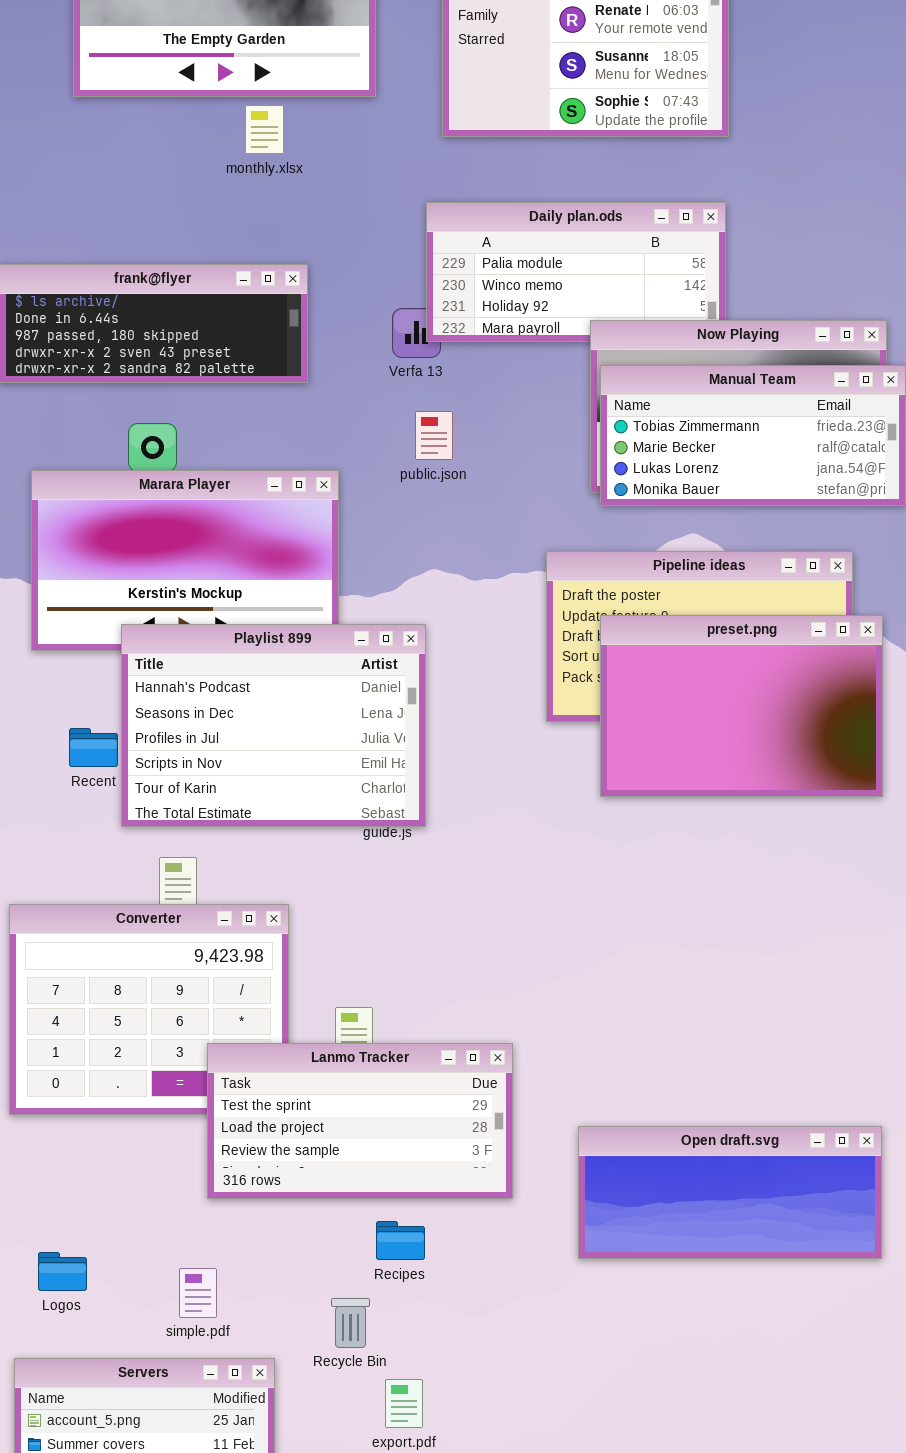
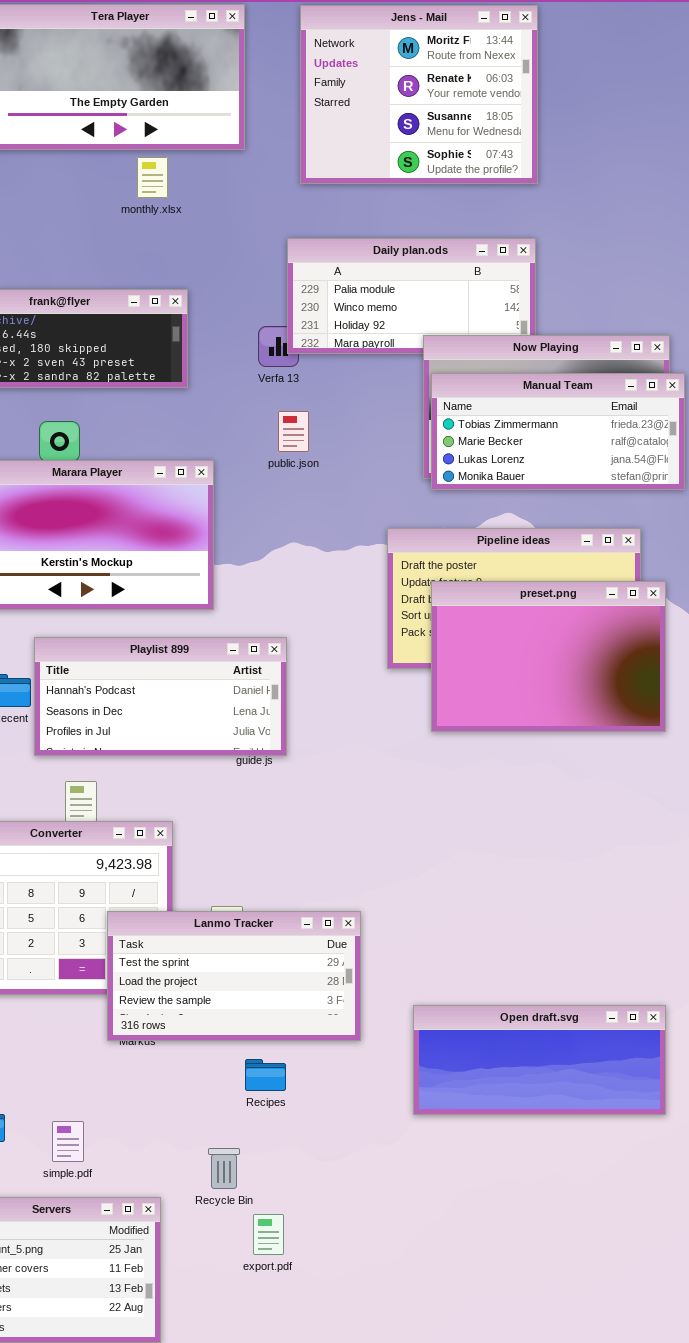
Playlist 899: [121,624,426,827] -> [34,637,287,756], resized
Lanmo Tracker: [207,1043,513,1199] -> [107,911,361,1041], moved
Recipes: [376,1221,425,1260] -> [245,1059,286,1091], moved
simple.pdf: [179,1268,217,1318] -> [52,1121,84,1162], moved

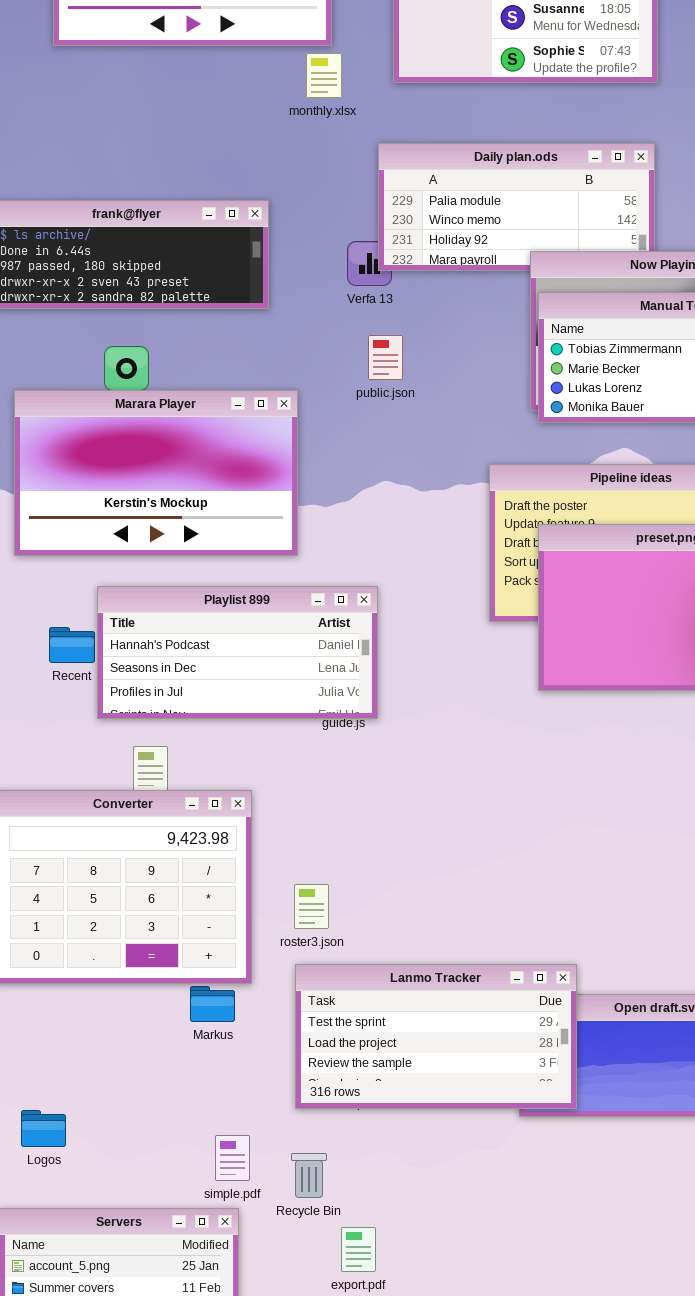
monthly.xlsx: [137,157,168,198] -> [306,53,342,98], moved
Lanmo Tracker: [107,911,361,1041] -> [295,964,577,1109], moved
simple.pdf: [52,1121,84,1162] -> [215,1135,250,1181], moved

